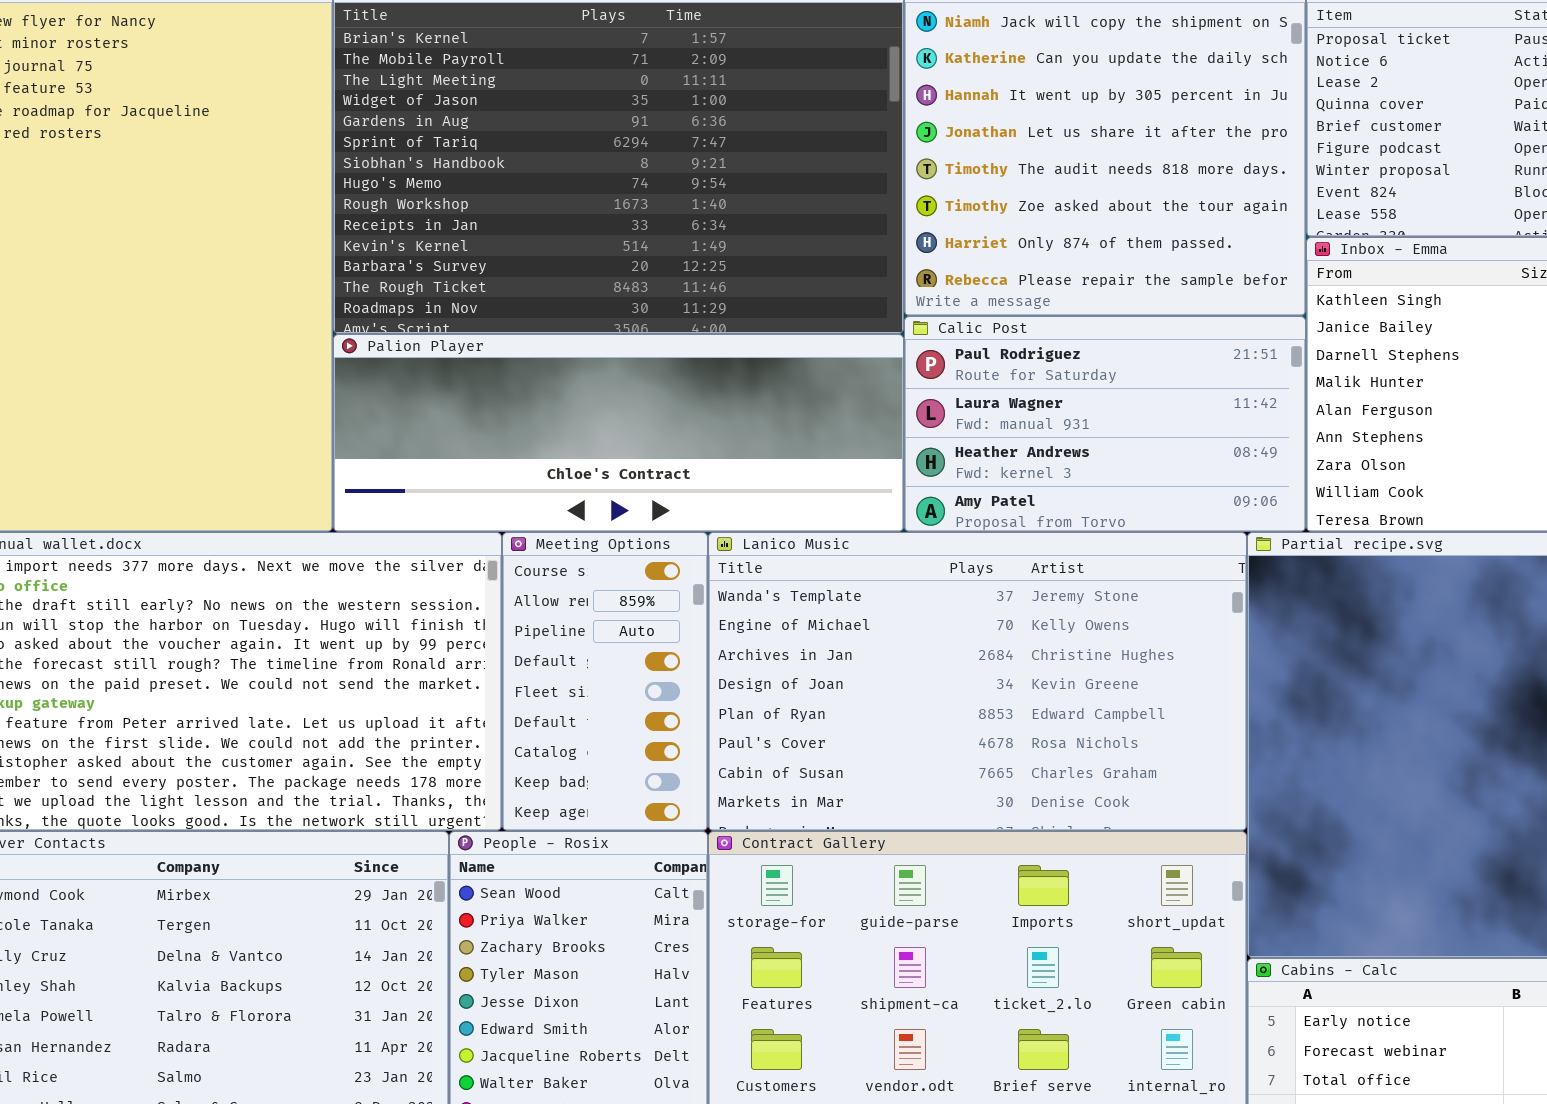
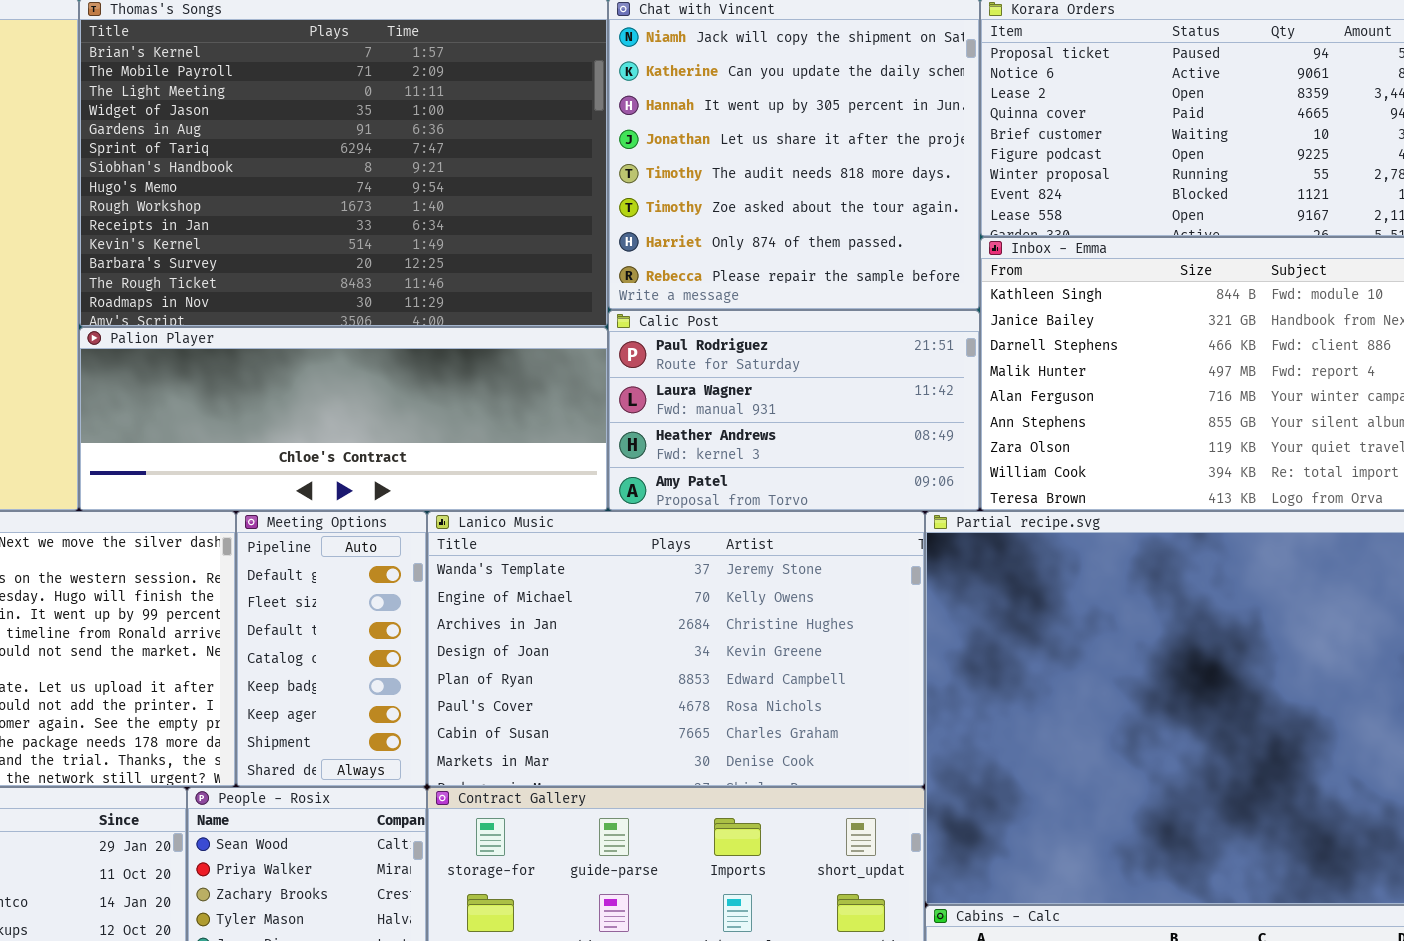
Meeting Options: [502,532,708,831] -> [236,511,427,787], scrolled down 2 rows

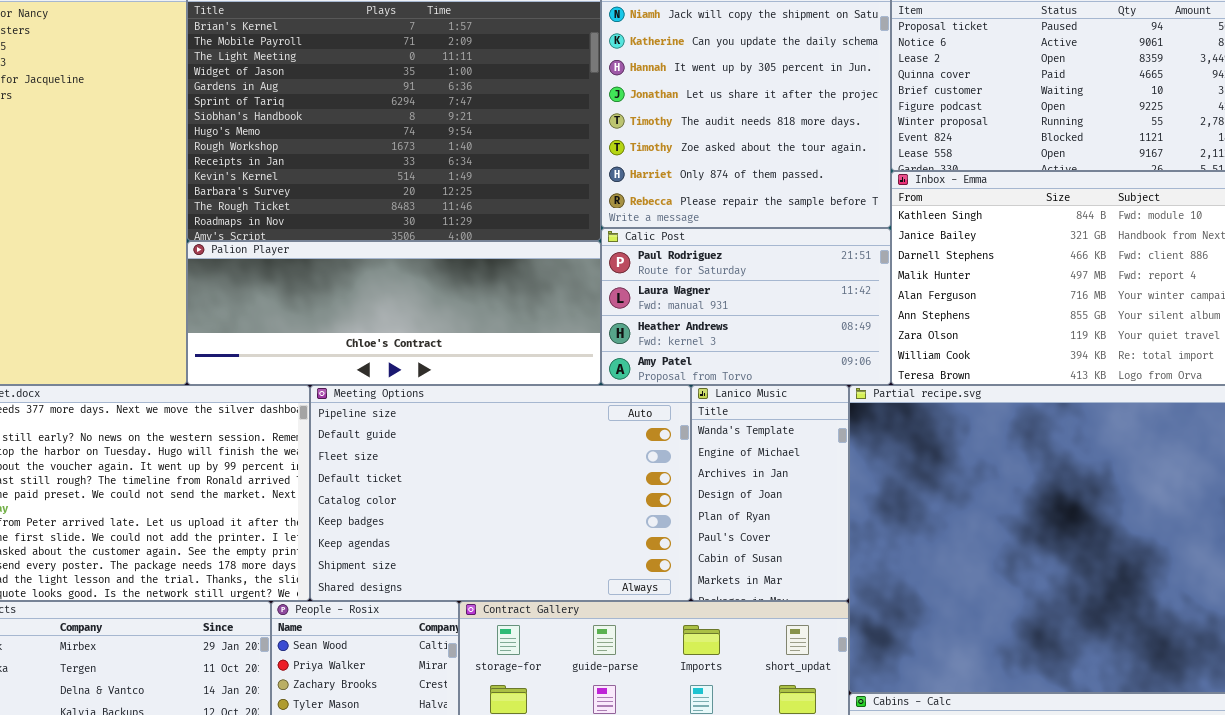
Meeting Options: [236,511,427,787] -> [310,385,691,601], resized
Lanico Music: [427,511,925,787] -> [691,385,849,601], resized

